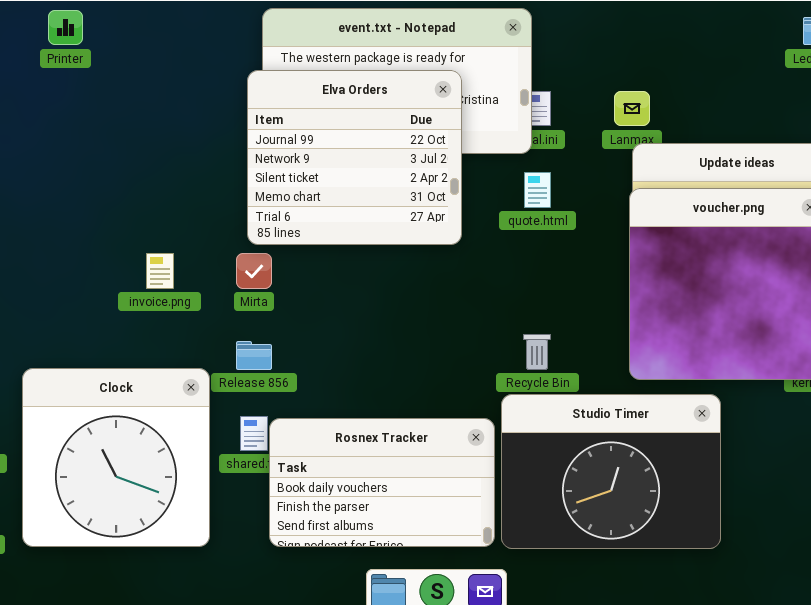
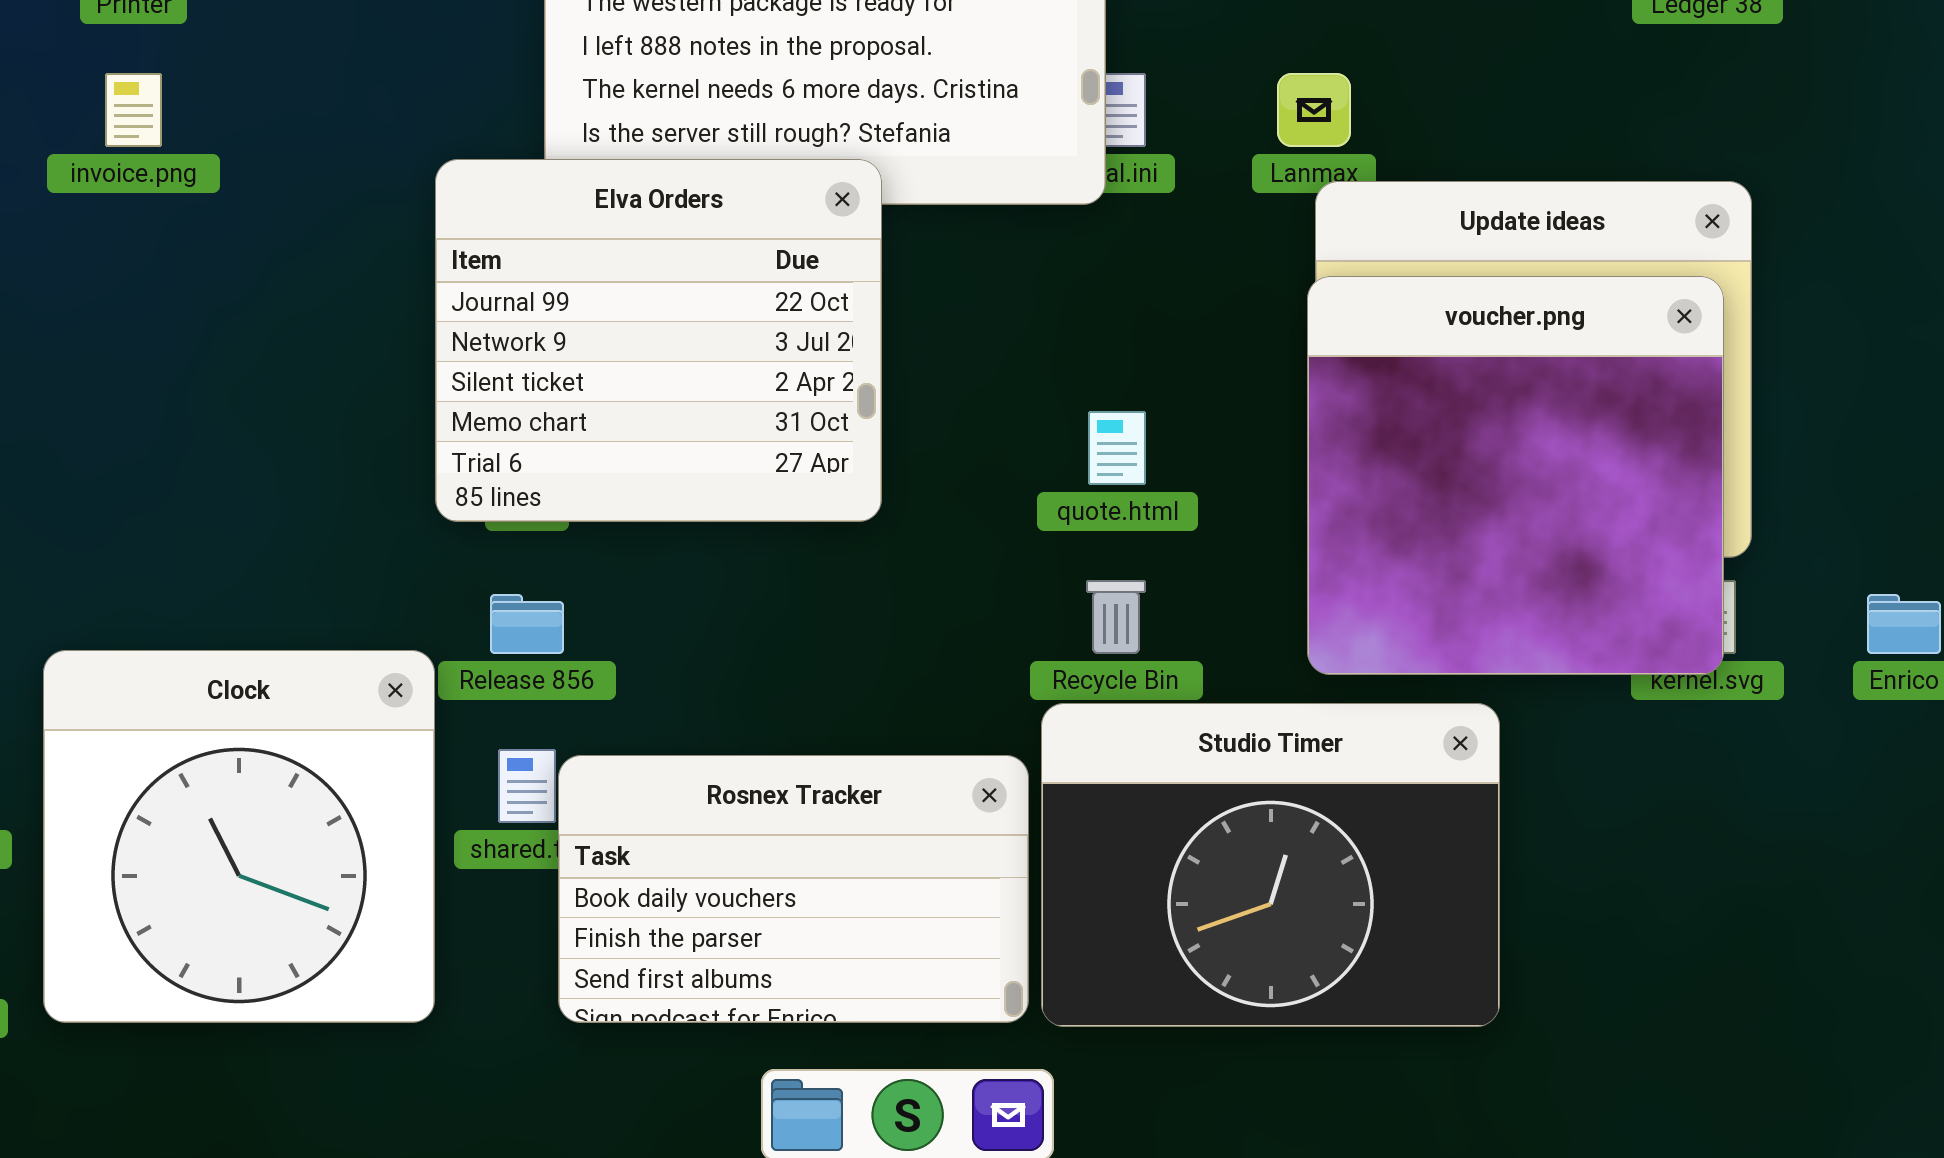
Elva Orders: [247,70,462,245] -> [435,159,882,522], moved
quote.html: [524,172,551,208] -> [1088,411,1146,485], moved
invoice.png: [146,253,174,289] -> [105,73,162,147], moved

